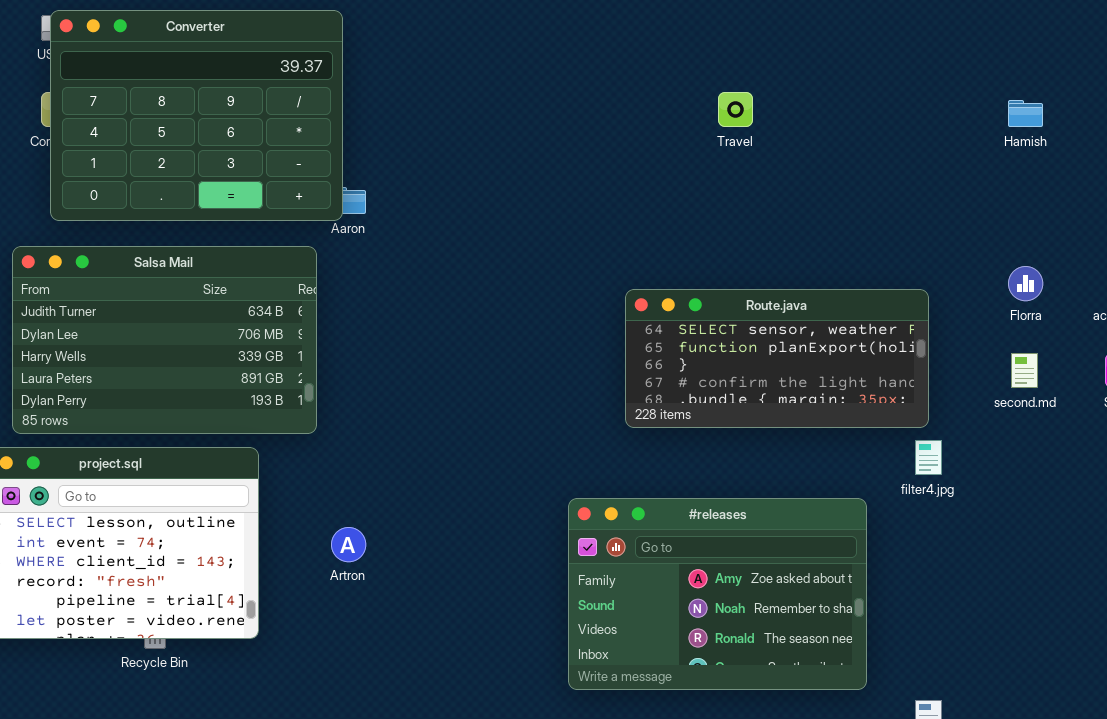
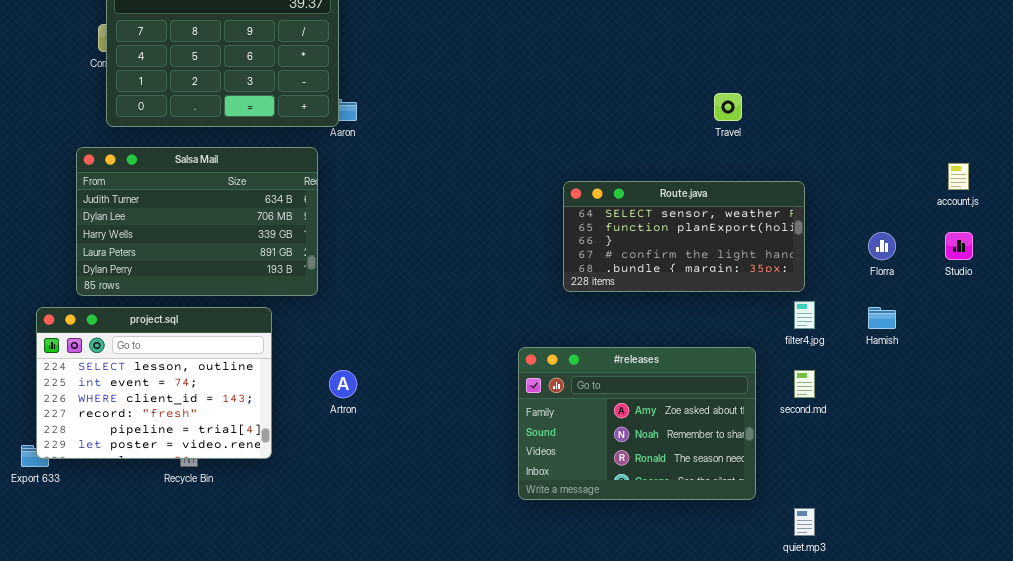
Travel: [718,92,753,127] -> [714,93,742,121], moved
Hamish: [1008,100,1043,127] -> [868,307,896,329], moved
Florra: [1008,266,1043,301] -> [868,232,896,260], moved
second.md: [1011,353,1038,388] -> [794,370,815,398], moved

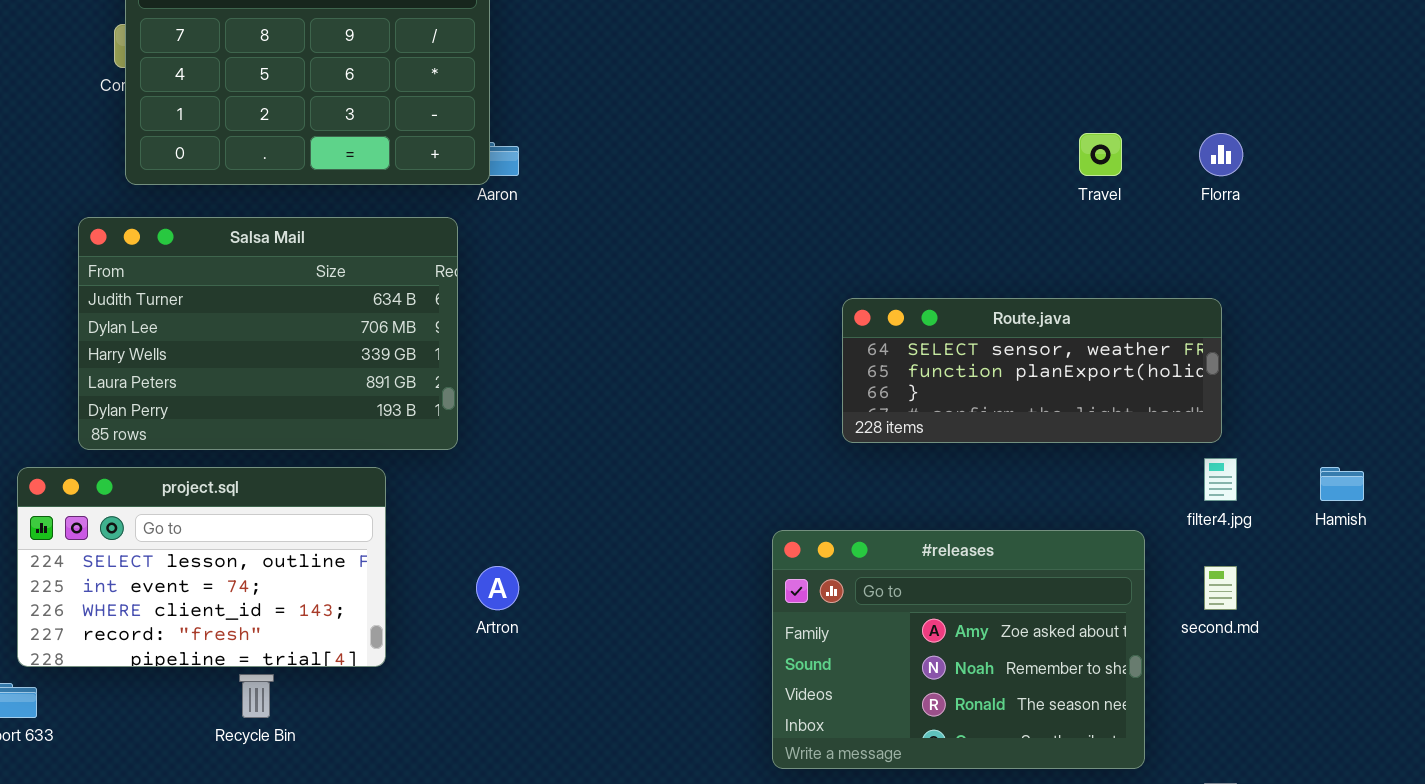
Route.java: [563,181,805,292] -> [842,298,1222,443], resized
Florra: [868,232,896,260] -> [1199,133,1243,176], moved
project.sql: [36,307,272,459] -> [17,467,386,667], resized

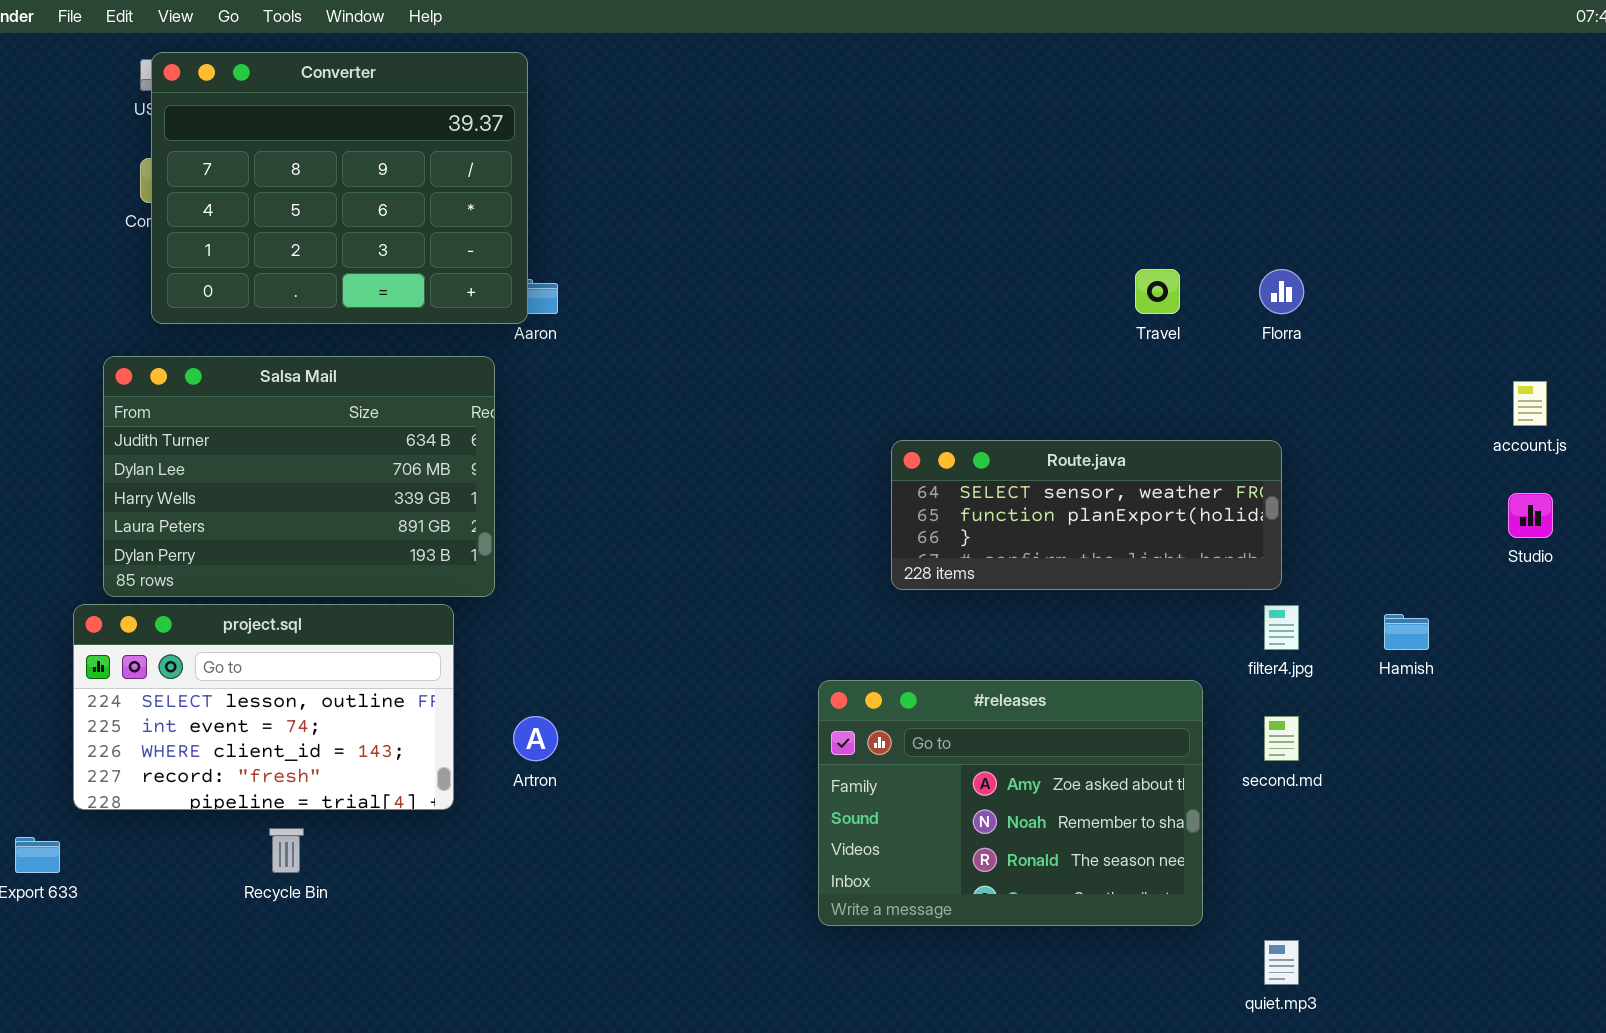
project.sql: [17,467,386,667] -> [73,604,454,810], moved

